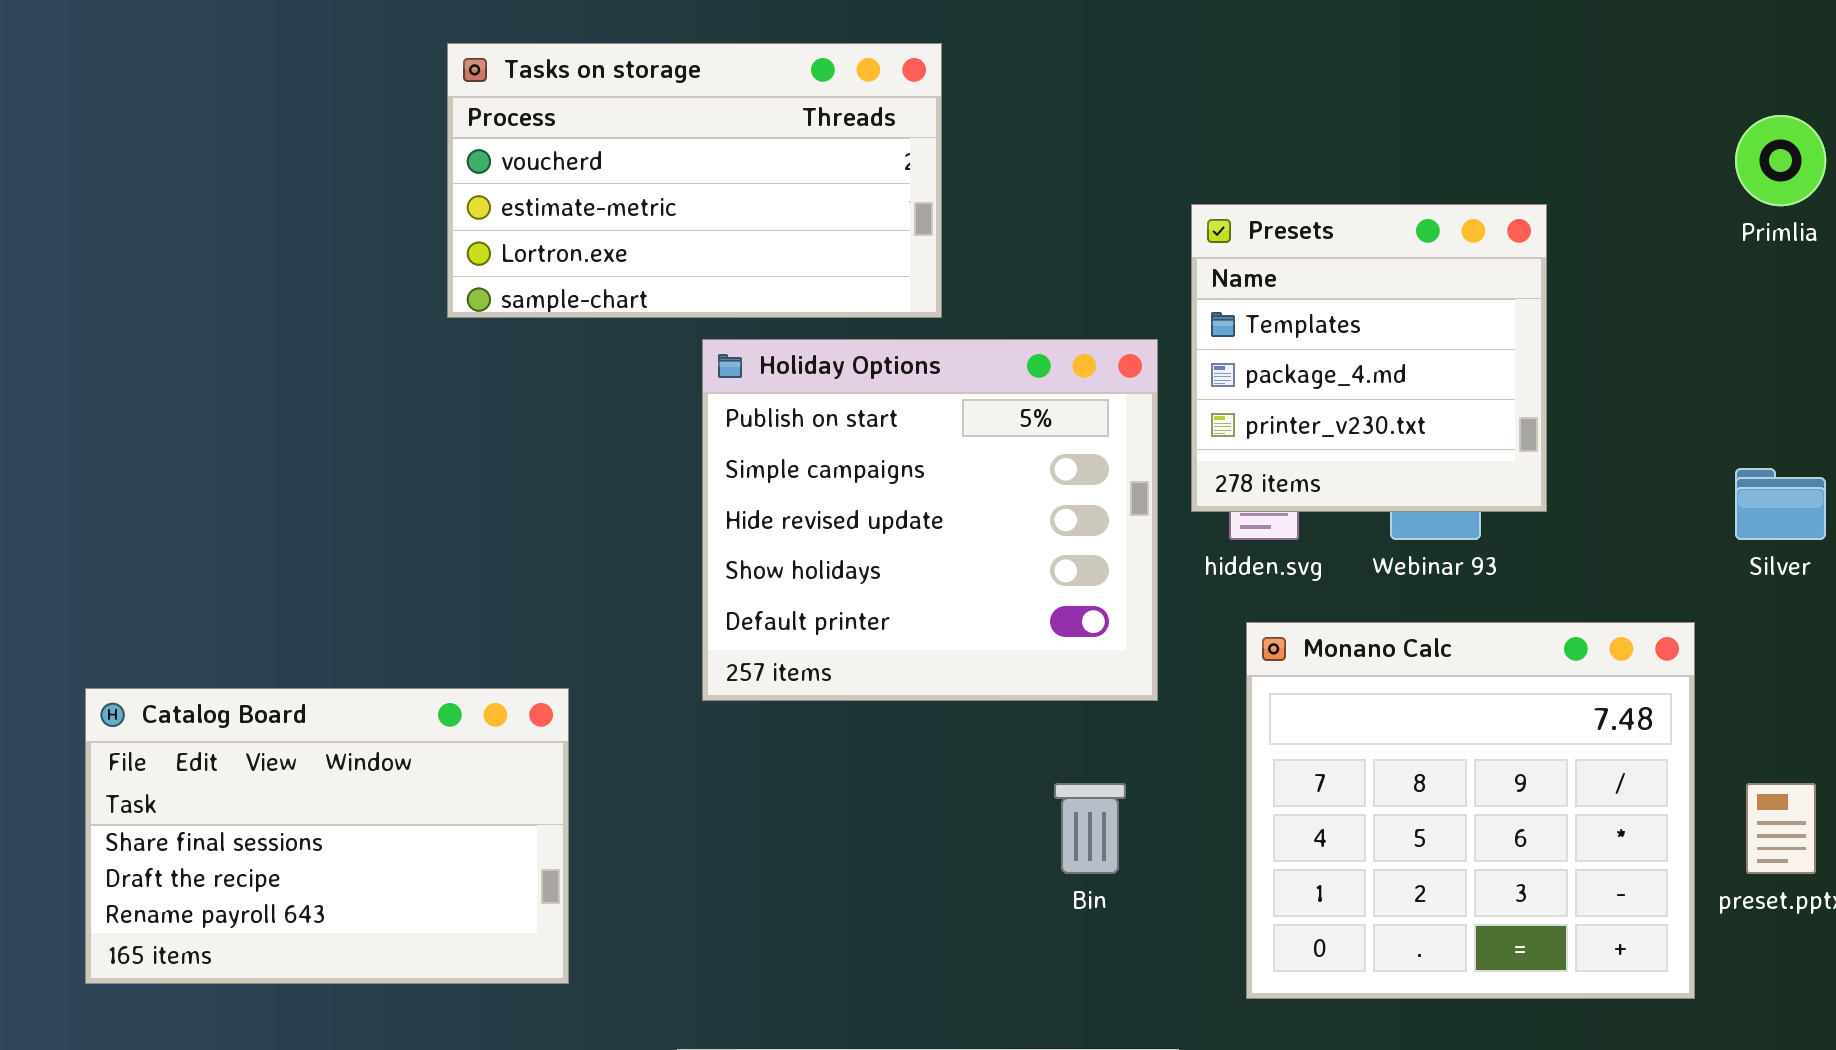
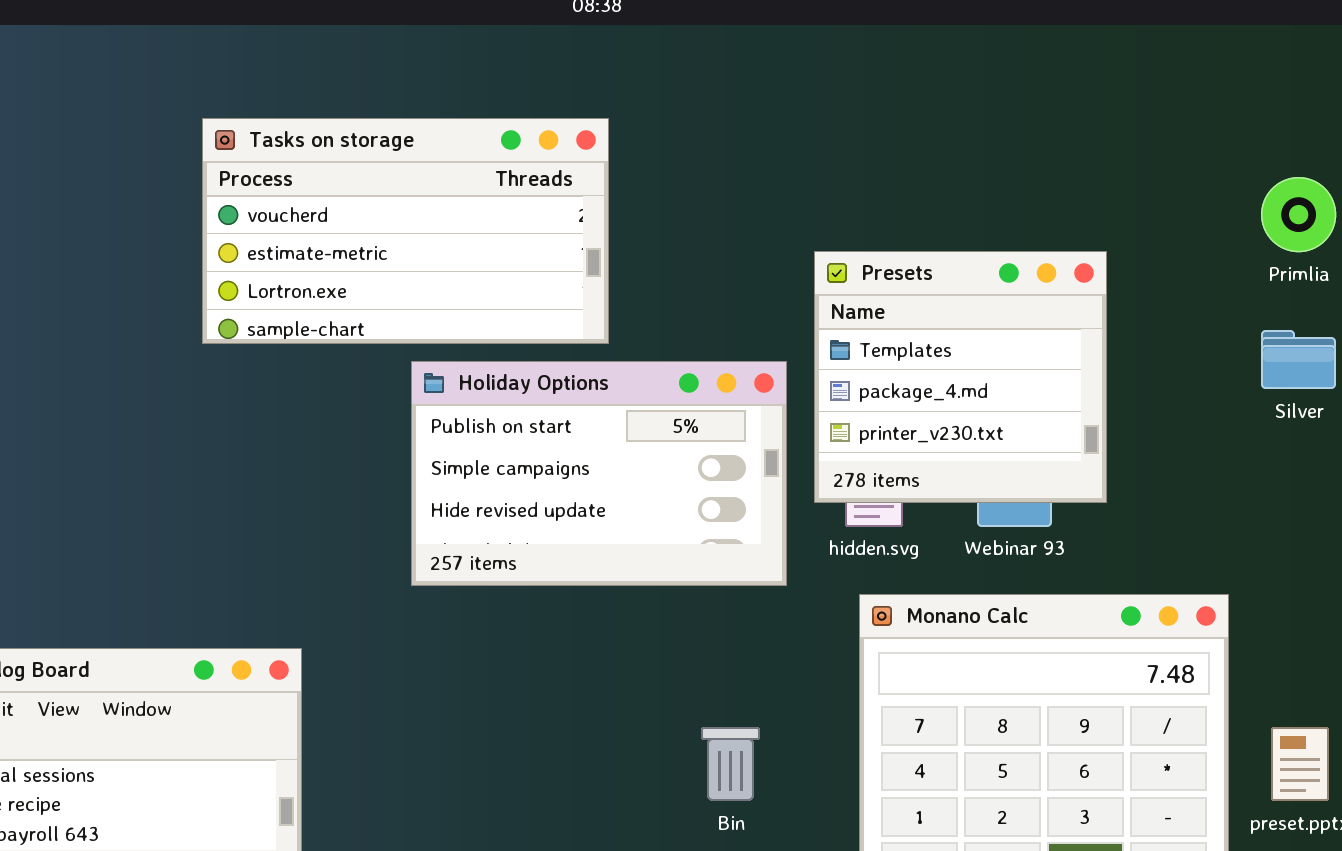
Holiday Options: [702,339,1158,701] -> [411,361,787,586], resized
Silver: [1735,468,1826,540] -> [1261,330,1336,389], moved

